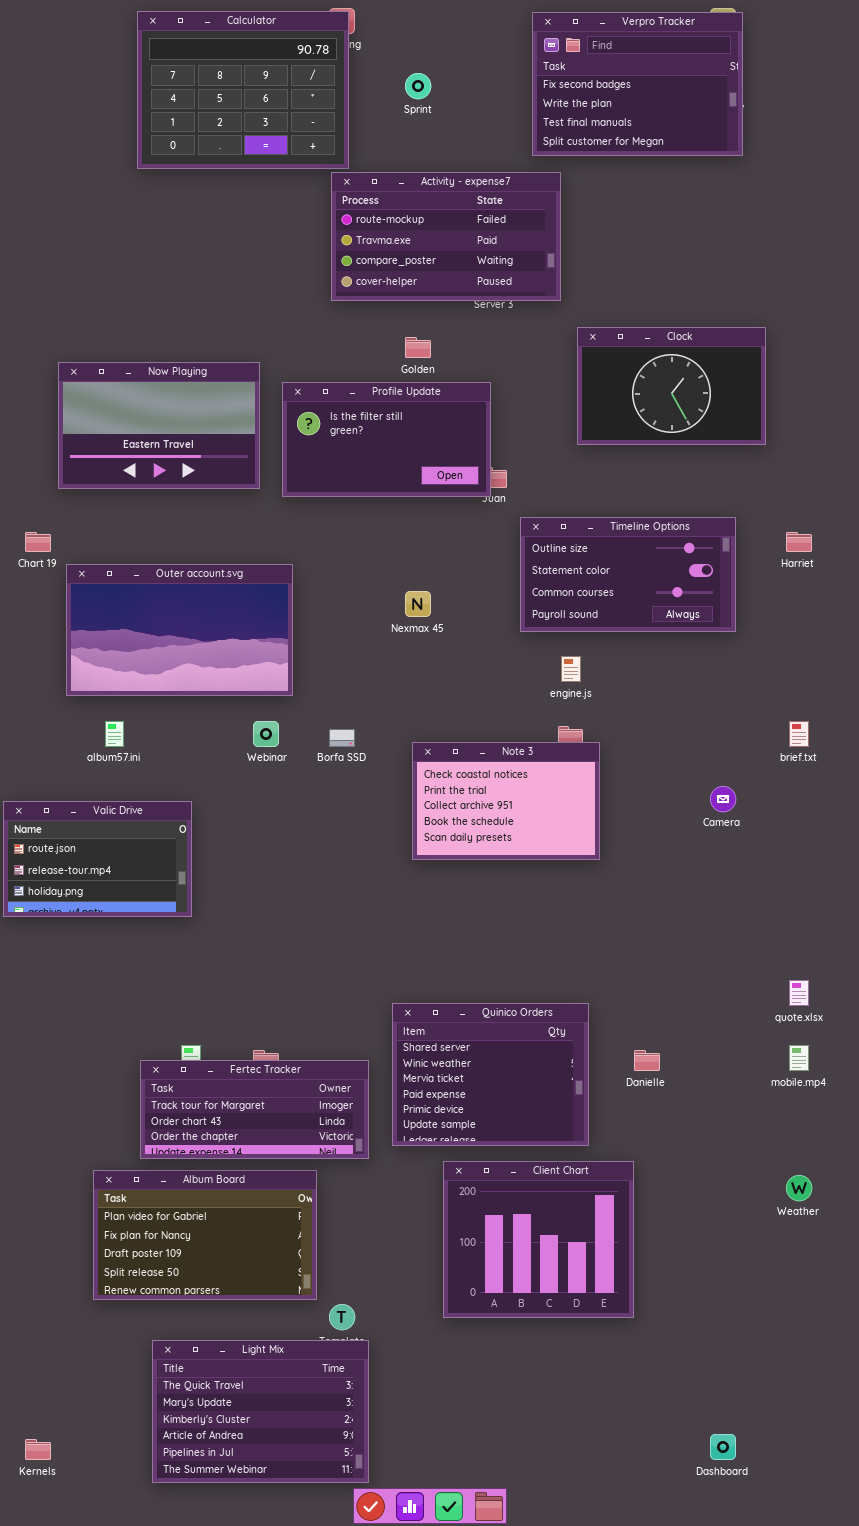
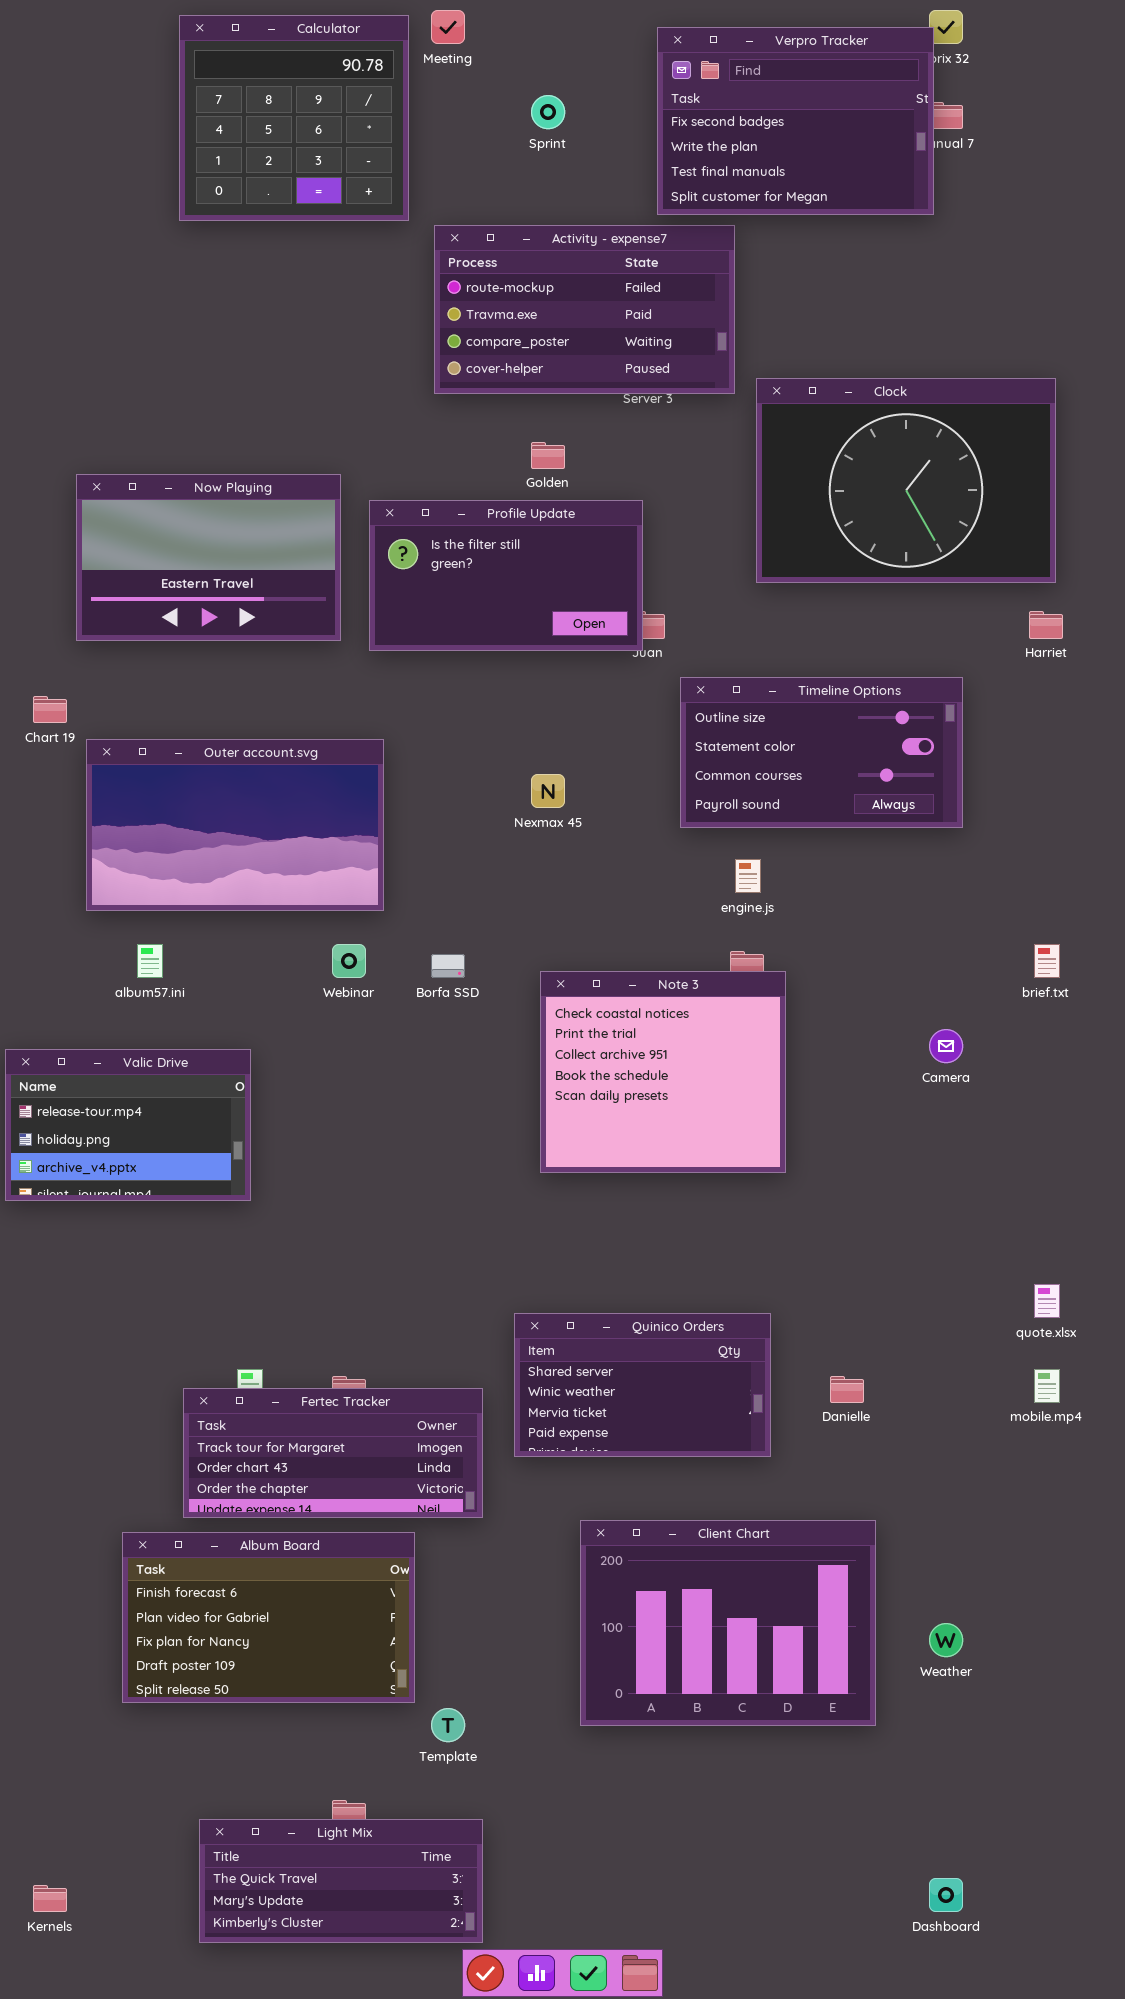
Calculator: [137,11,349,169] -> [179,15,409,221], resized
Verpro Tracker: [532,12,743,156] -> [657,27,934,215], moved
Clock: [577,327,766,445] -> [756,378,1056,583], resized
Harriet: [786,532,812,552] -> [1029,611,1063,639], moved
Note 3: [412,742,600,860] -> [540,971,786,1173], resized
Valic Drive: [3,801,192,917] -> [5,1049,251,1201], scrolled down 1 row
Quinico Orders: [392,1003,589,1146] -> [514,1313,771,1457], resized
Client Chart: [443,1161,634,1318] -> [580,1520,876,1726], resized
Album Board: [93,1170,317,1300] -> [122,1532,415,1703], scrolled up 1 row
Weather: [786,1175,812,1201] -> [929,1623,963,1657], moved
Light Mix: [152,1340,369,1483] -> [199,1819,483,1943], resized

